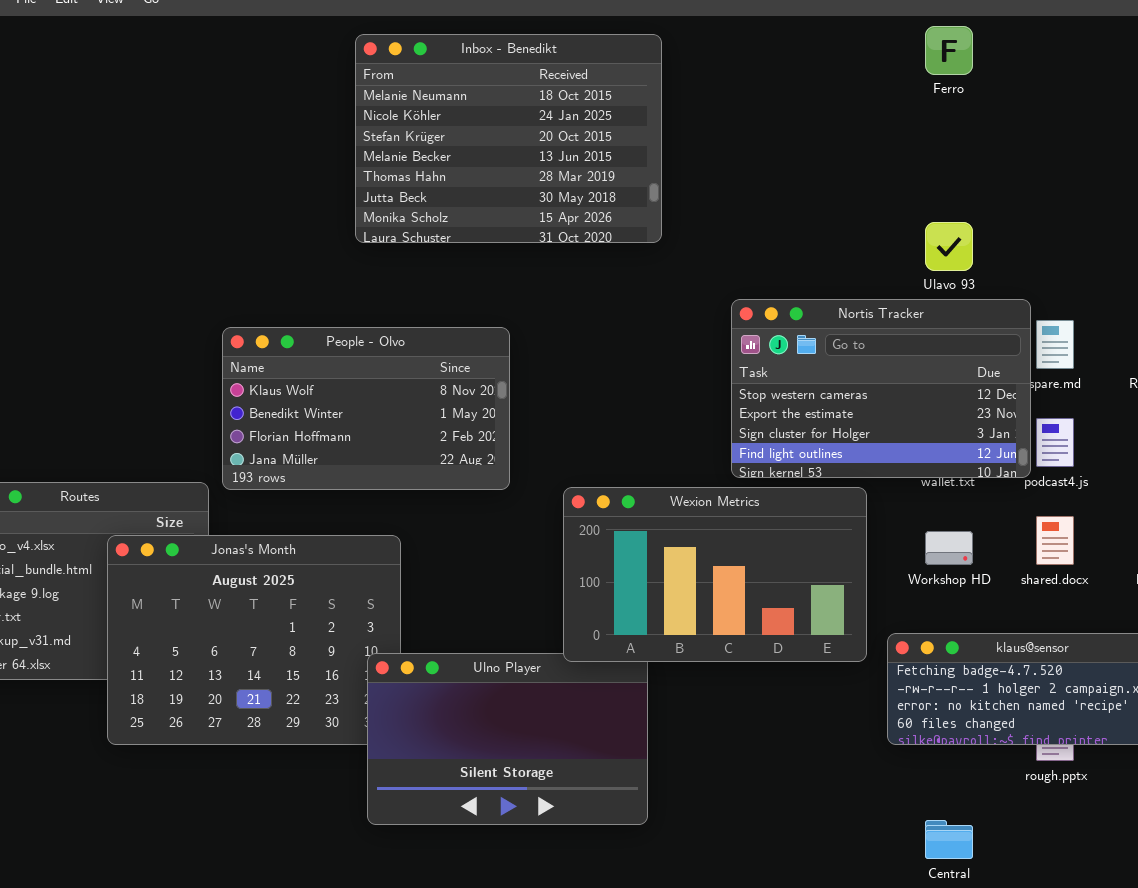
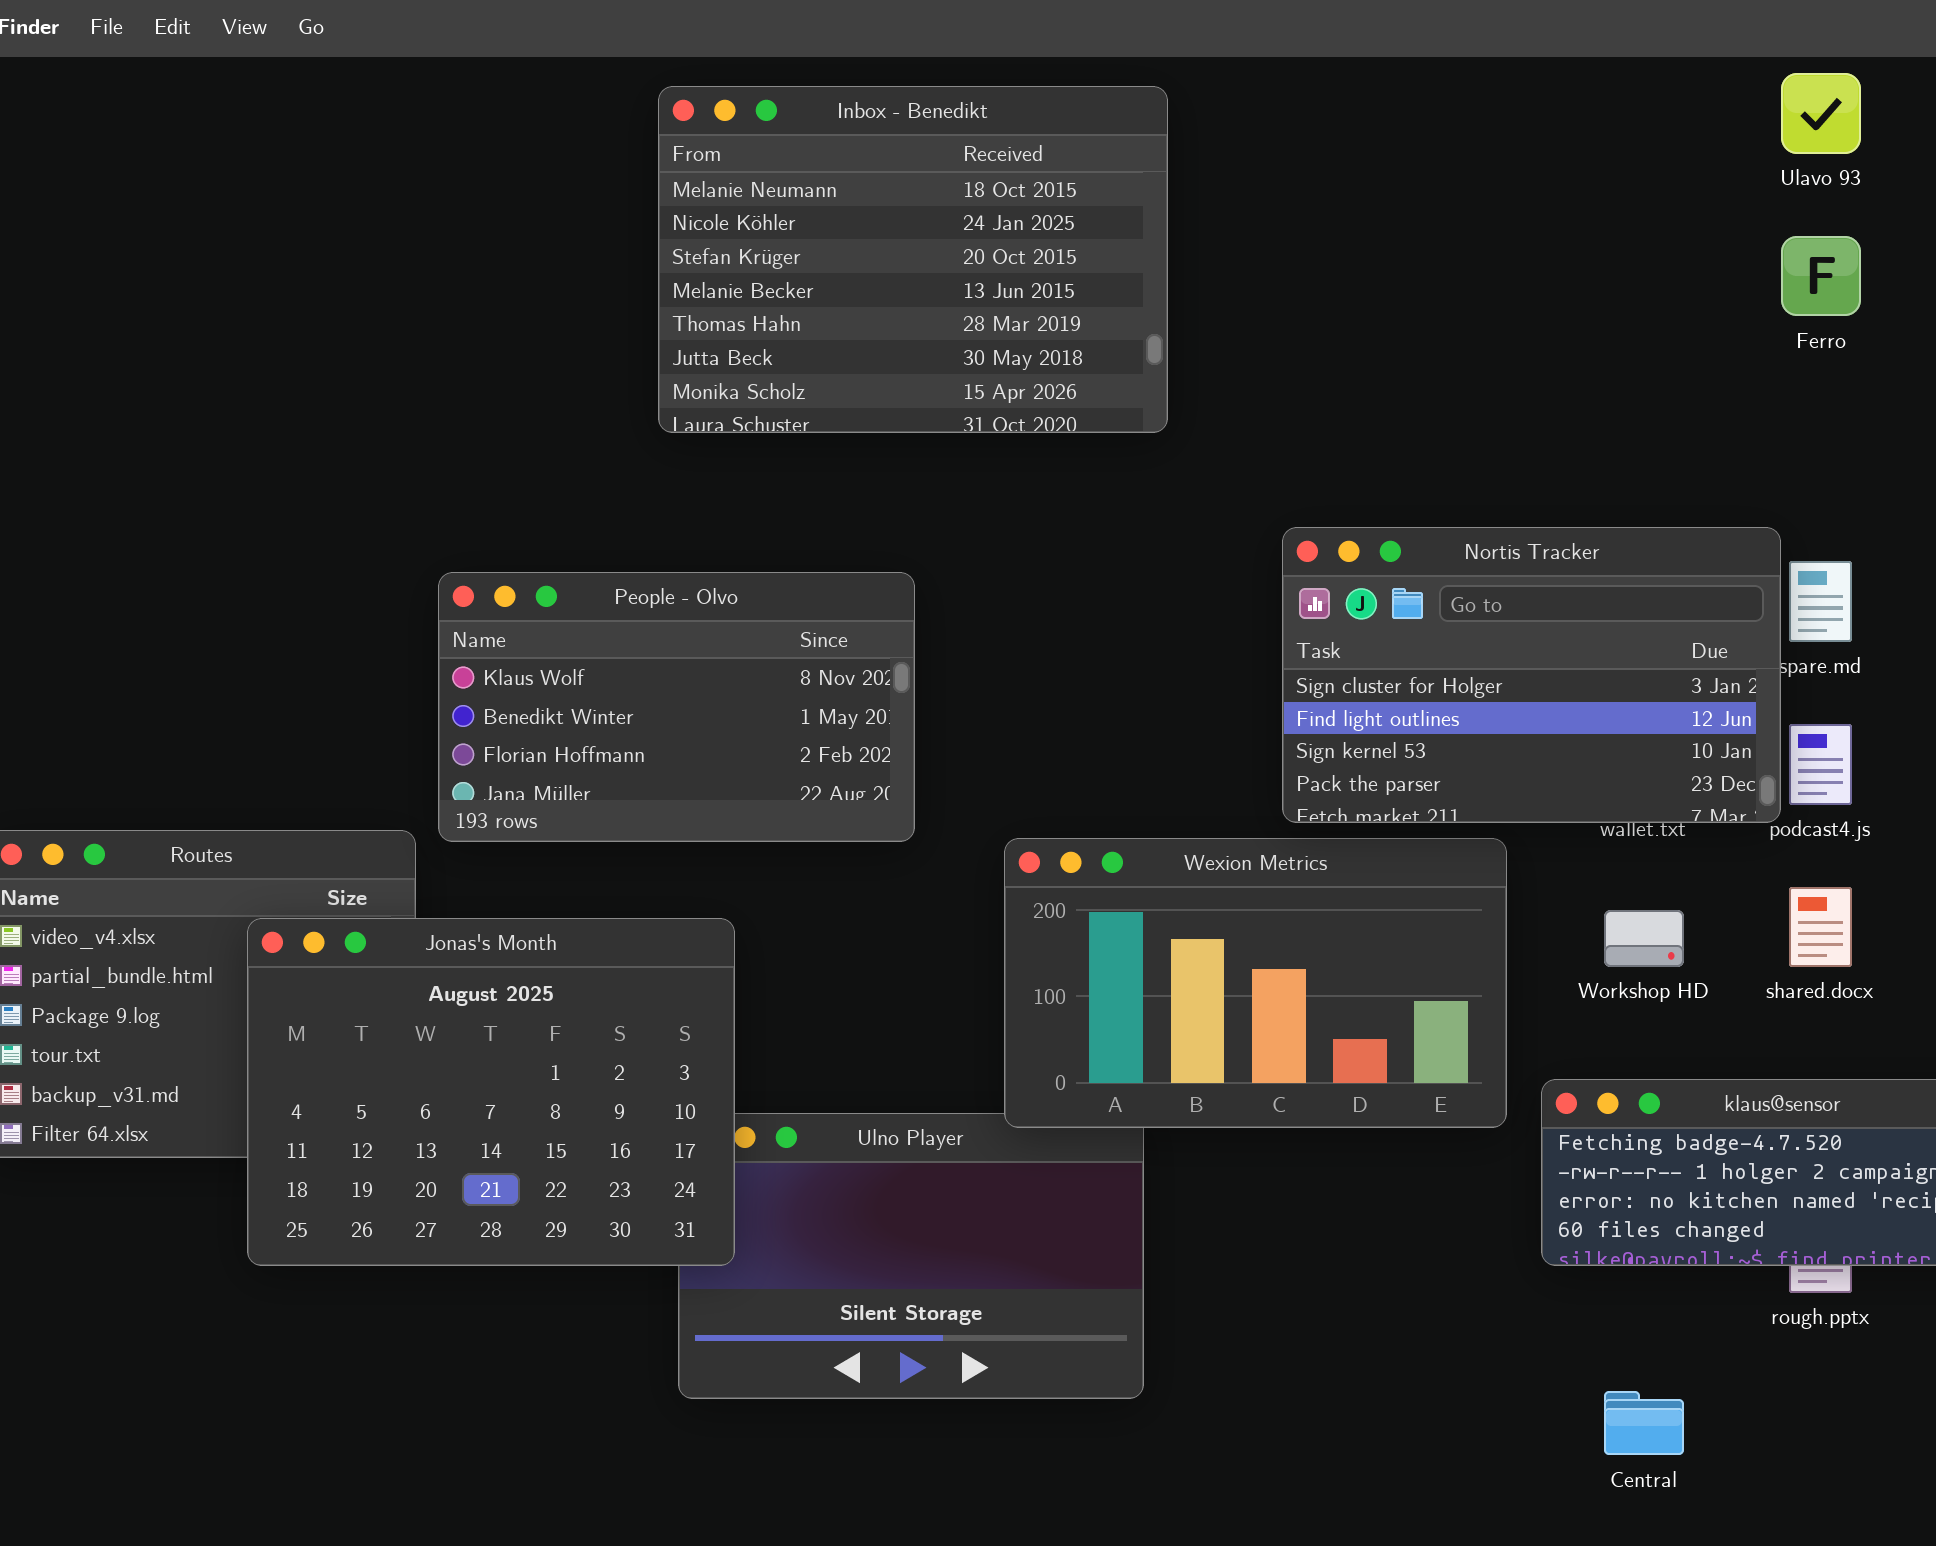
Ferro: [925,26,973,75] -> [1781,236,1861,316], moved
Ulavo 93: [925,222,973,271] -> [1781,73,1861,154], moved
Nortis Tracker: [731,299,1031,478] -> [1282,527,1781,823], scrolled down 2 rows
Jonas's Month: [107,535,401,745] -> [247,918,735,1266], raised

